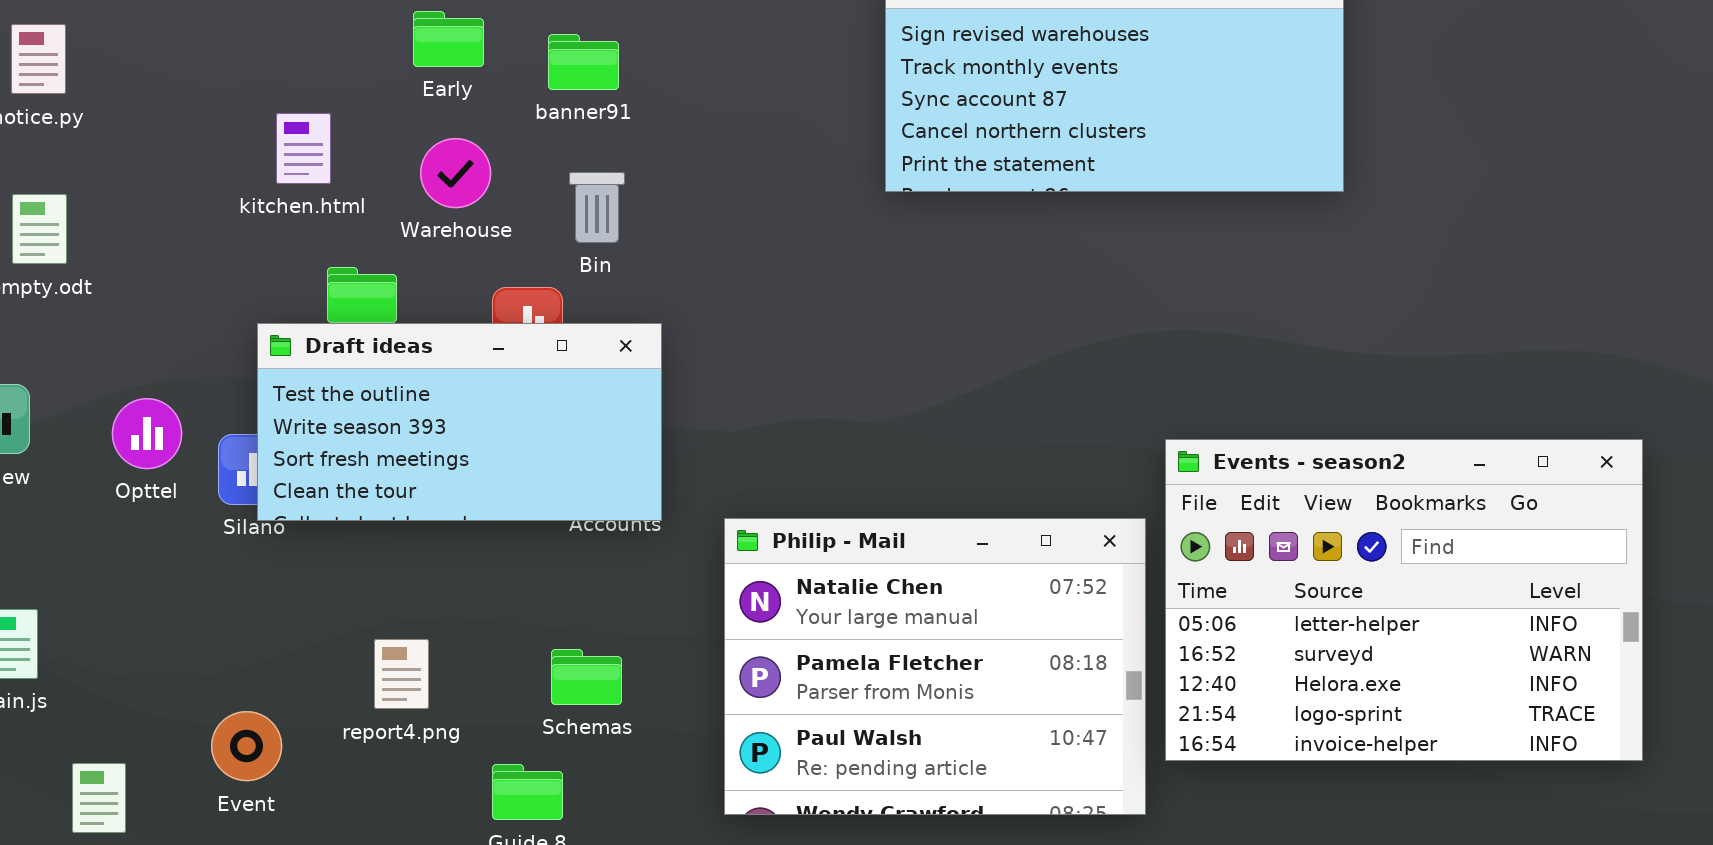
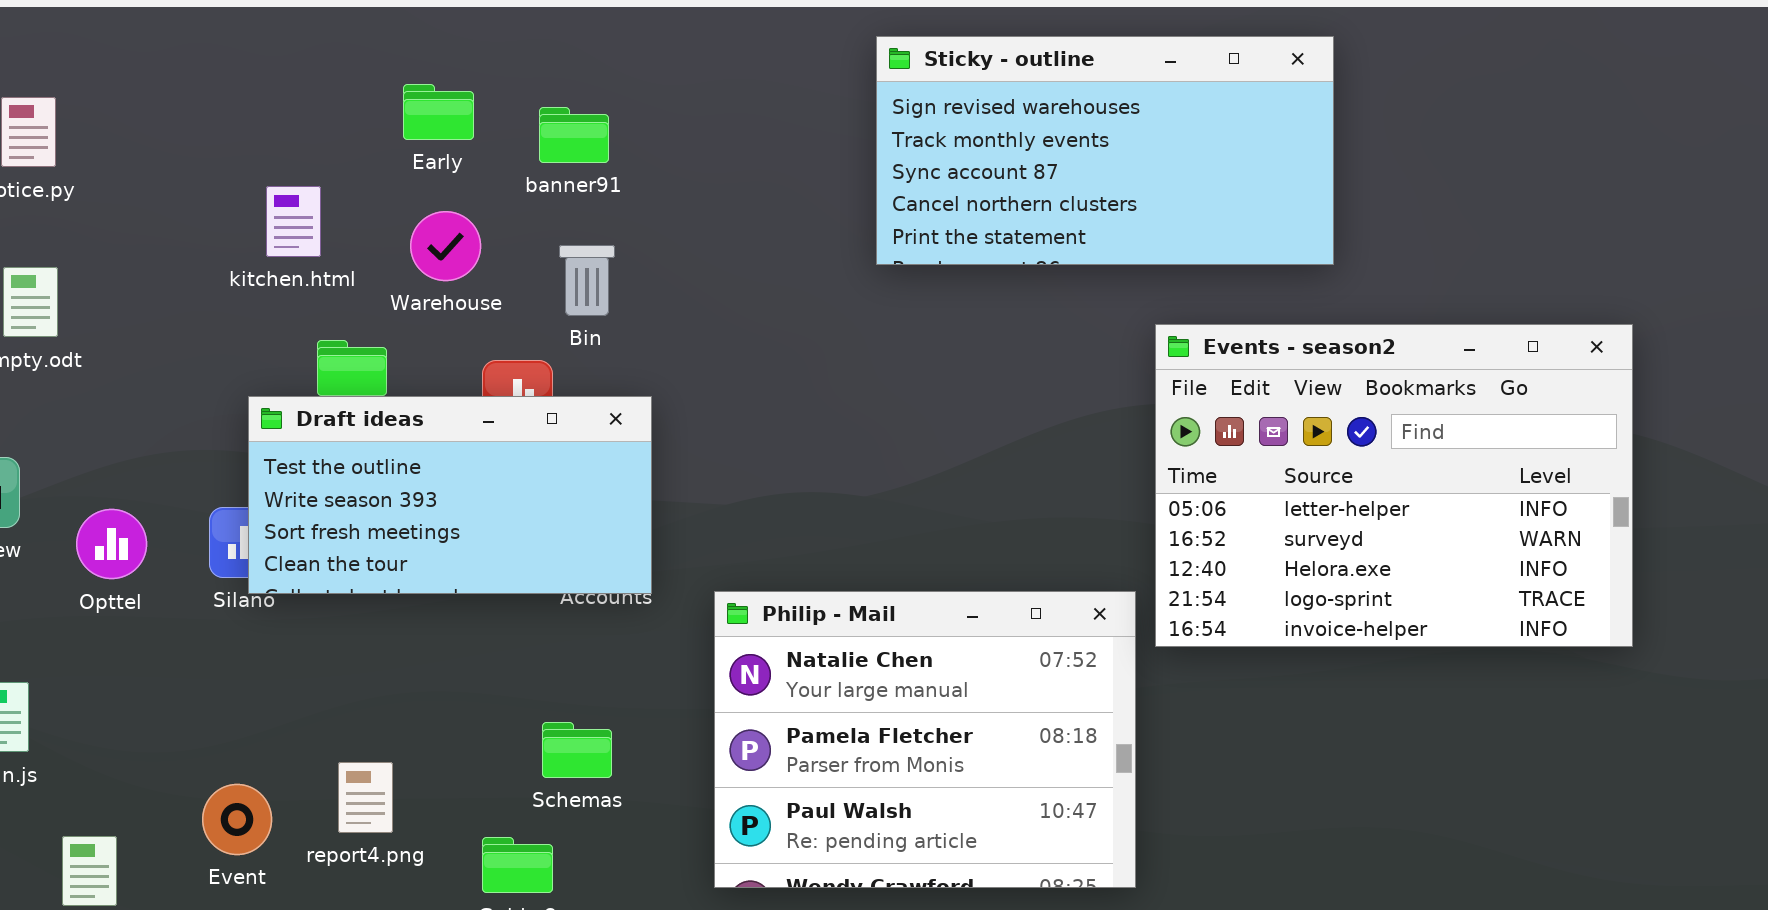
Opttel: [112,398,182,469] -> [76,509,147,579], moved
Events - season2: [1165,439,1643,761] -> [1155,324,1633,647], moved
report4.png: [374,639,429,709] -> [338,762,393,833], moved

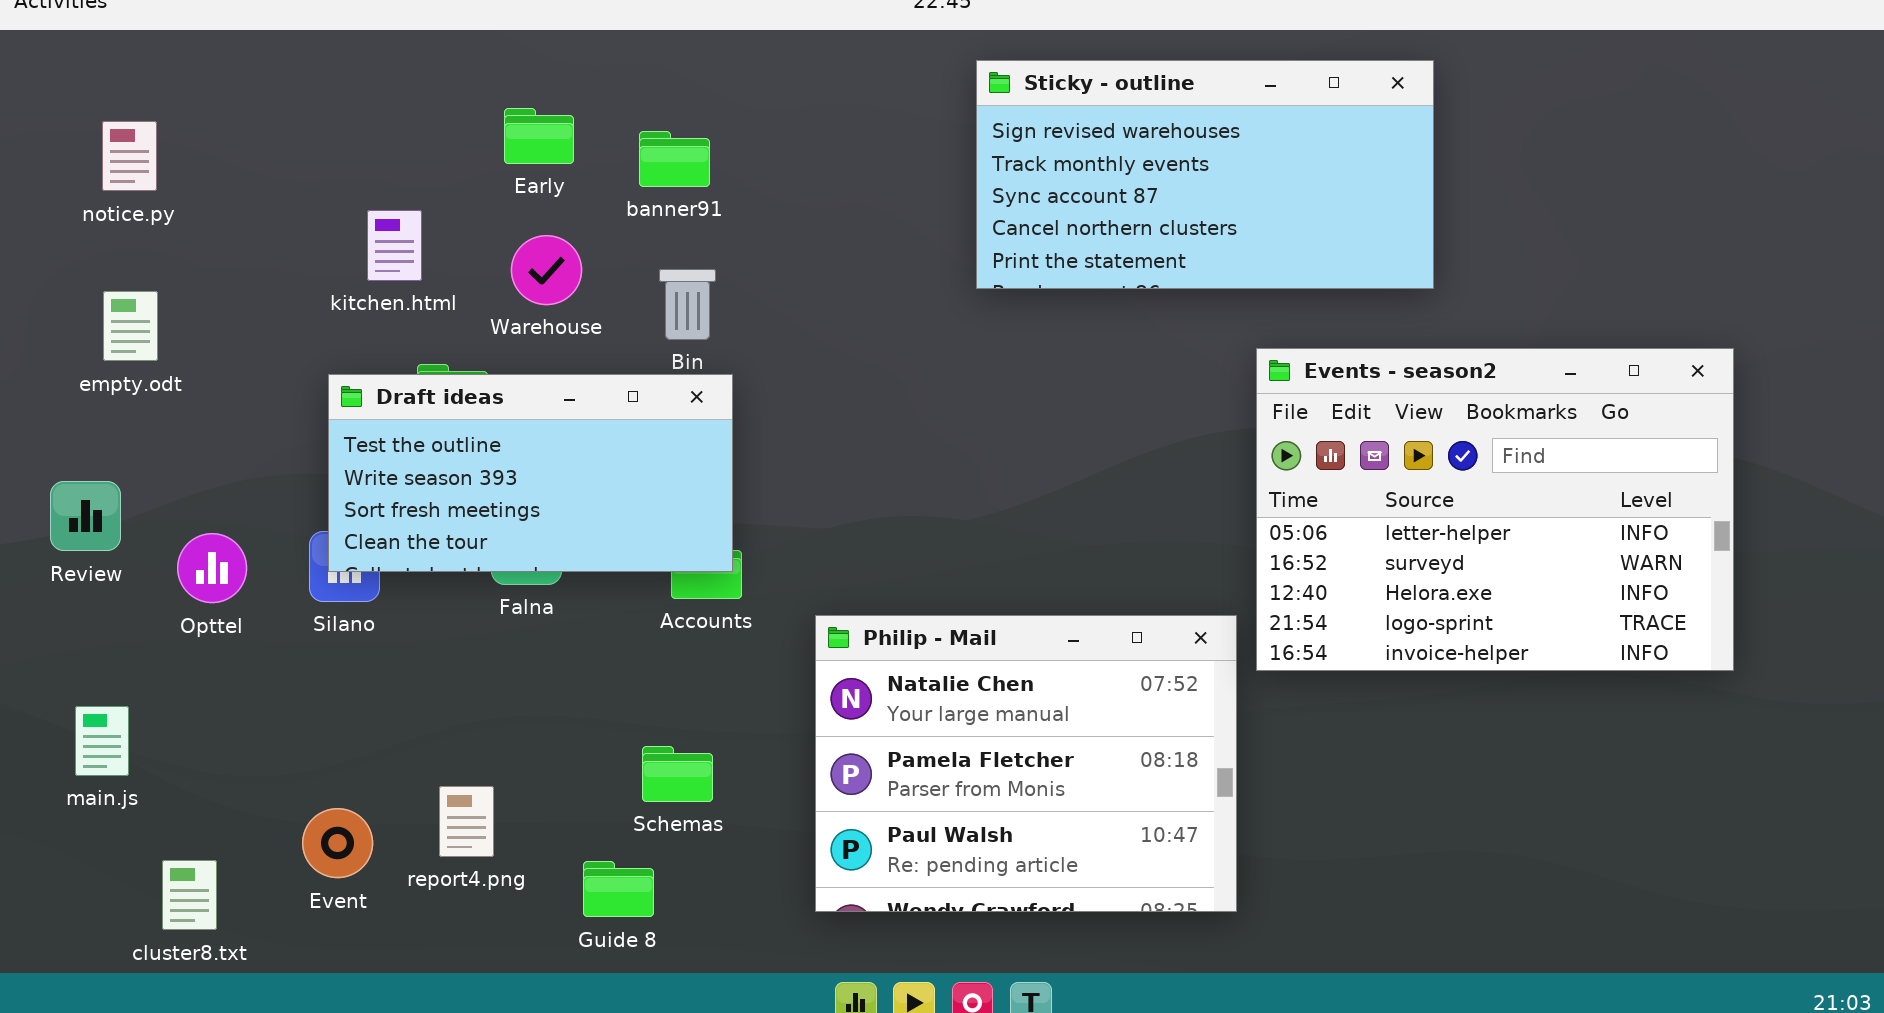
Draft ideas: [248,396,652,594] -> [328,374,733,572], moved

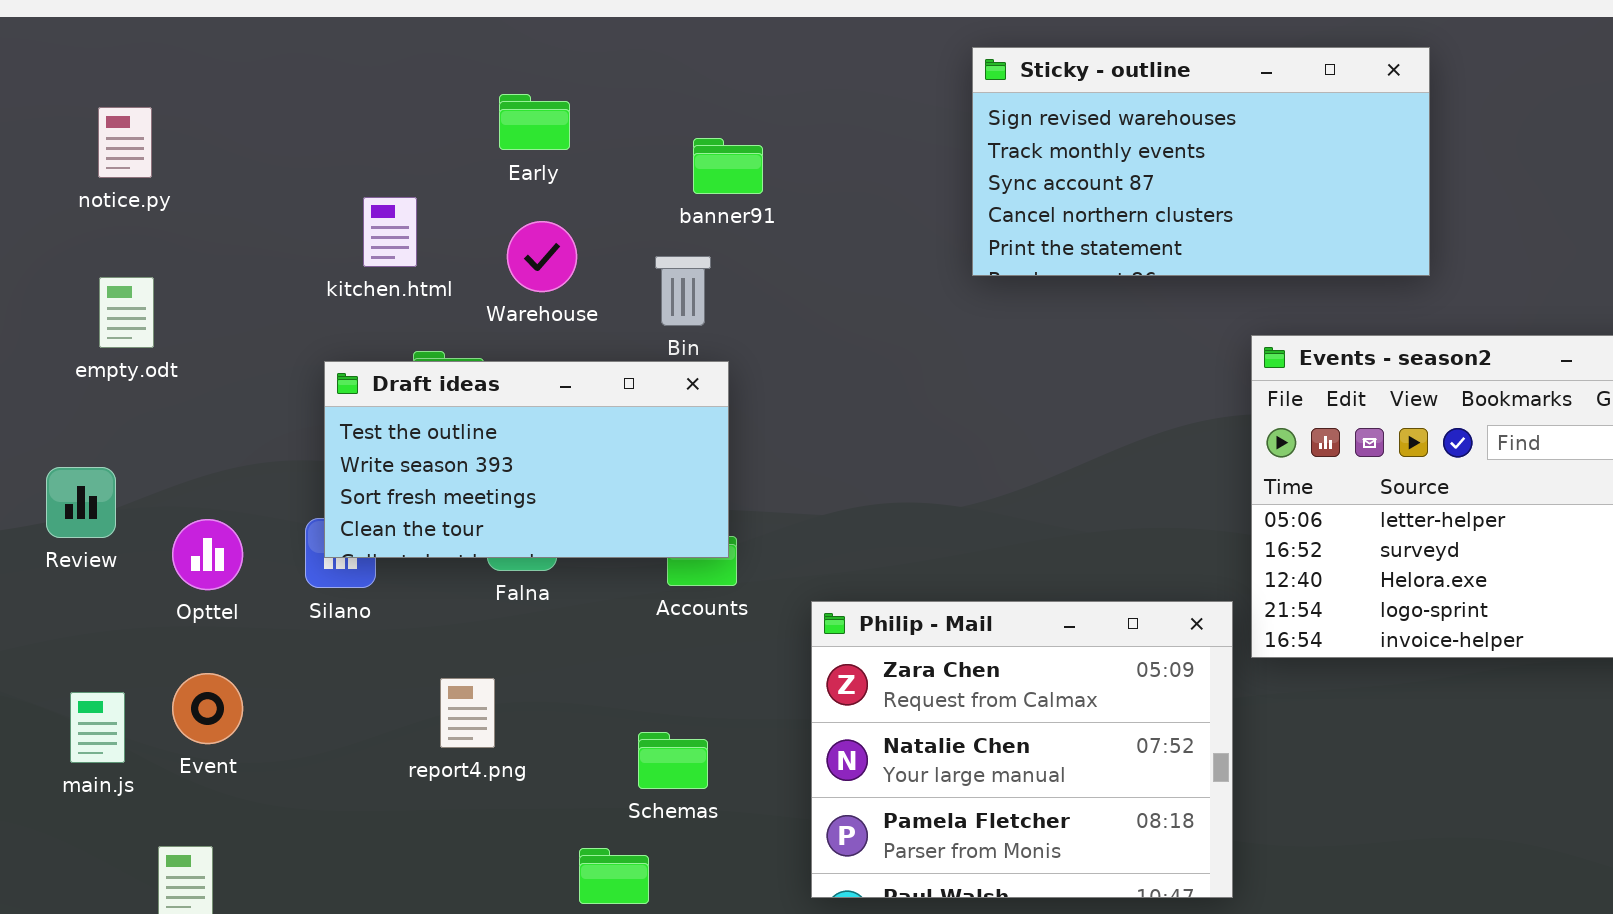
banner91: [639,131,710,187] -> [693,138,763,194], moved
Philip - Mail: [815,615,1237,912] -> [811,601,1233,898], scrolled up 1 row
report4.png: [439,786,494,857] -> [440,678,495,748], moved
Event: [302,808,373,878] -> [172,673,243,744], moved

